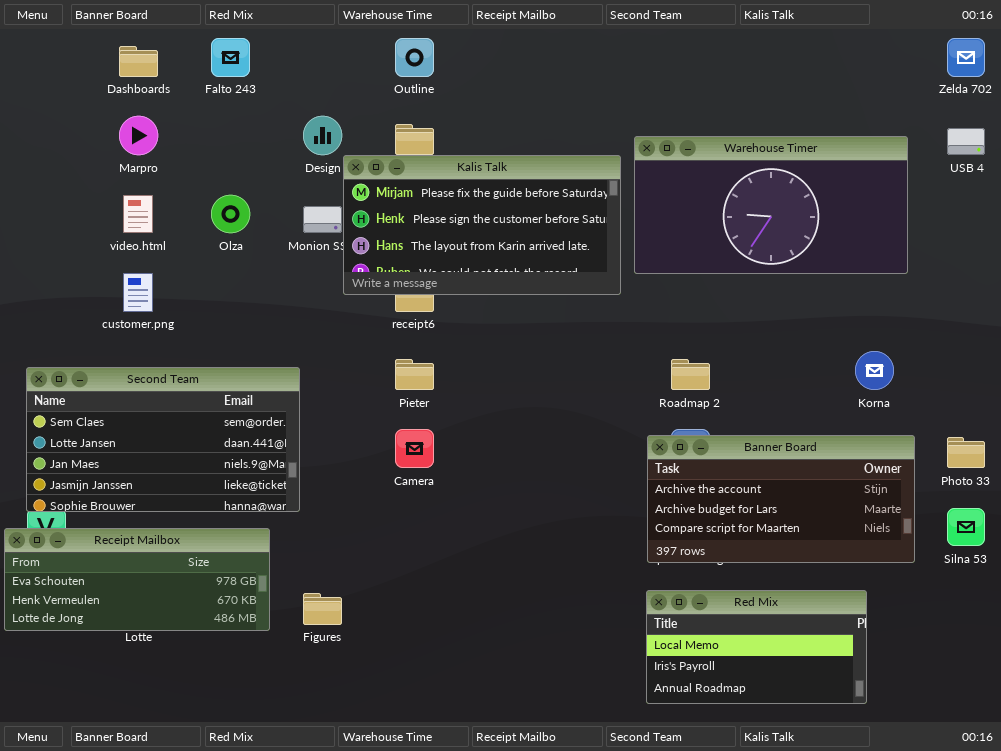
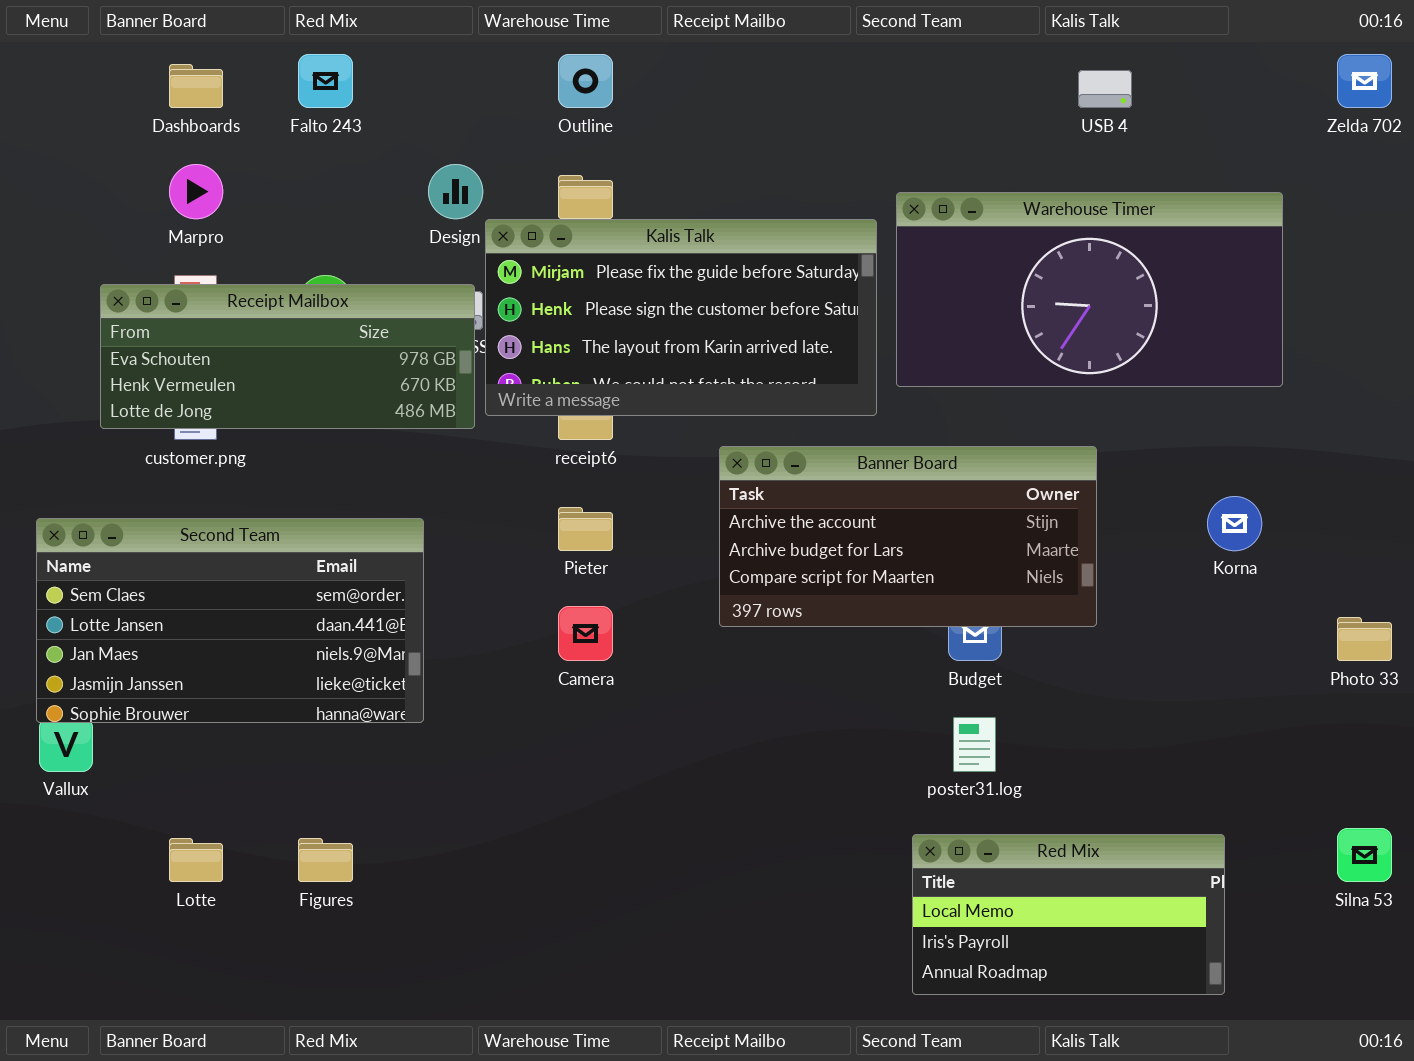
USB 4: [947,128,985,155] -> [1078,70,1132,108], moved
Banner Board: [647,435,915,563] -> [719,446,1097,627], moved
Silna 53: [947,508,985,546] -> [1337,828,1392,882], moved
Receipt Mailbox: [4,528,270,631] -> [100,284,475,429], moved
Figures: [303,593,342,625] -> [298,838,353,882], moved

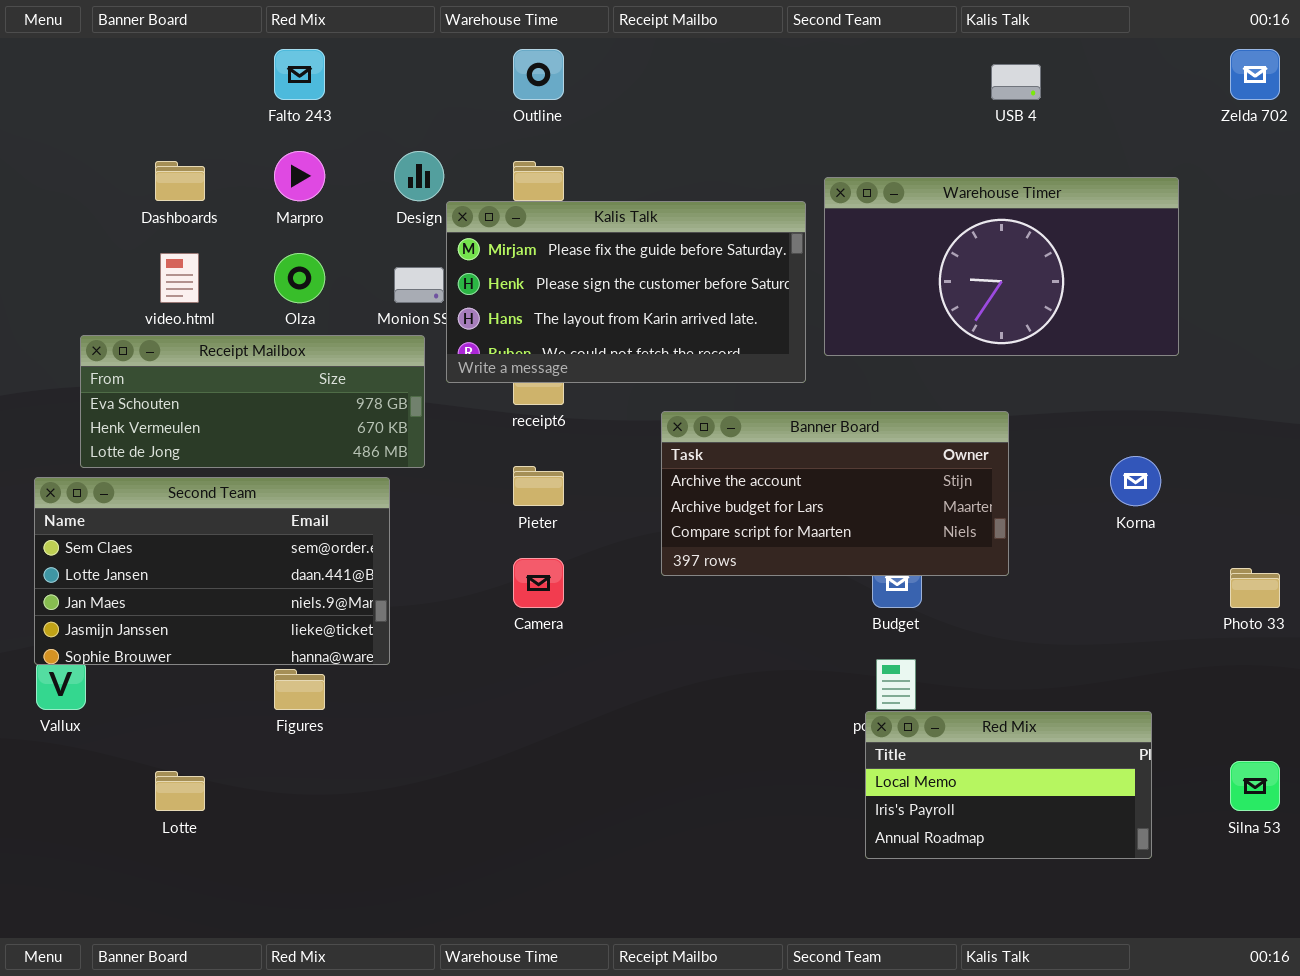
Dashboards: [169,64,223,108] -> [155,161,205,201], moved
Marpro: [169,164,223,219] -> [274,151,325,201], moved
Receipt Mailbox: [100,284,475,429] -> [80,335,425,468], moved
Red Mix: [912,834,1225,995] -> [865,711,1152,859], moved
Figures: [298,838,353,882] -> [274,669,325,710], moved

